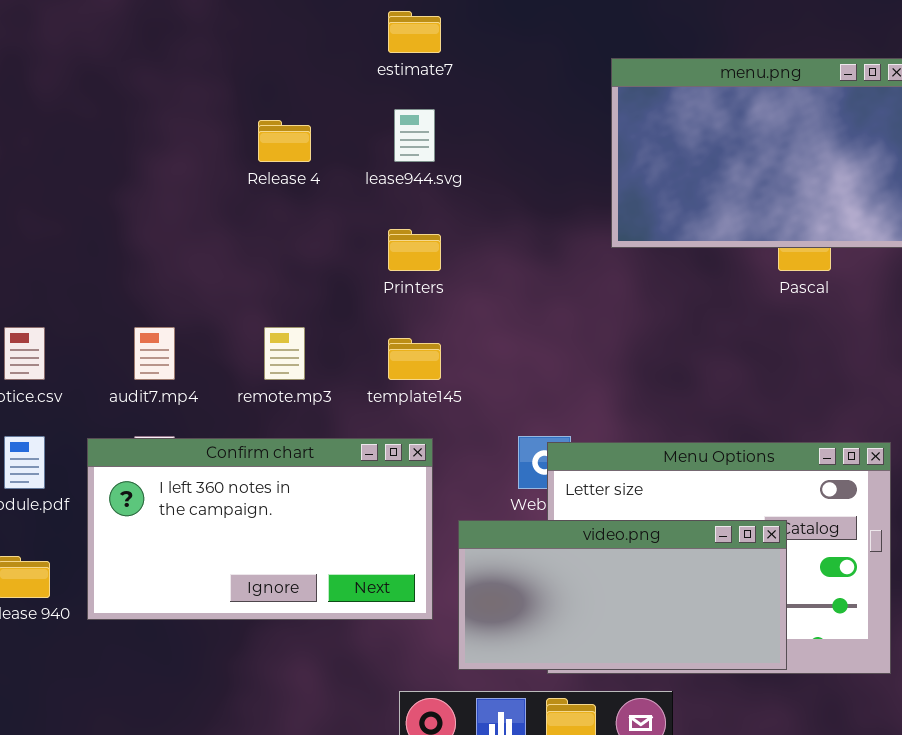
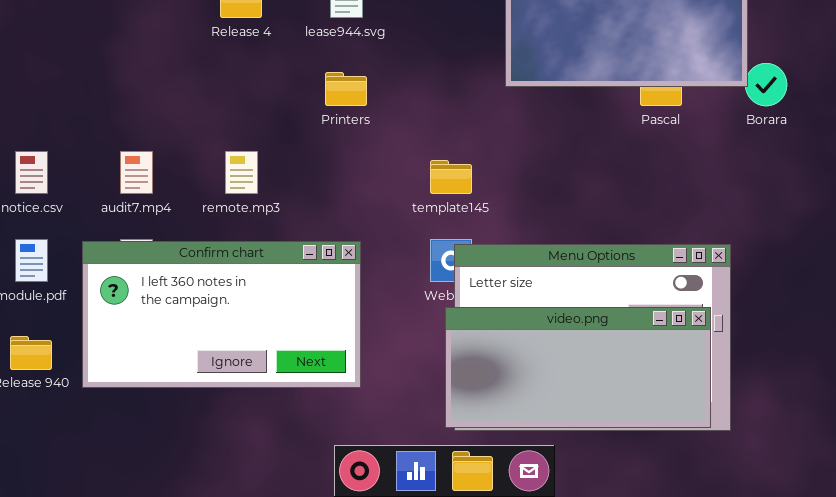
template145: [388,338,441,380] -> [430,160,472,194], moved
video.png: [458,520,787,670] -> [445,307,711,428], moved

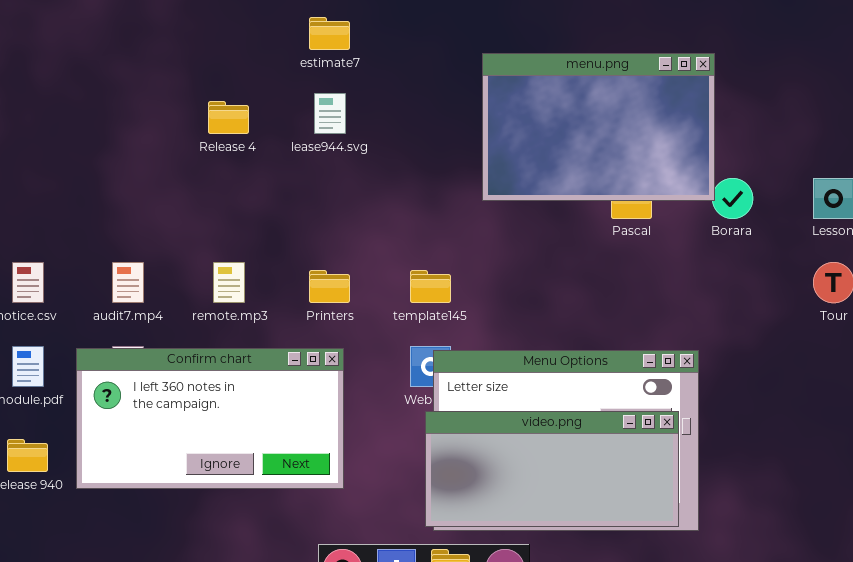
Printers: [325,72,367,106] -> [309,270,350,303], moved

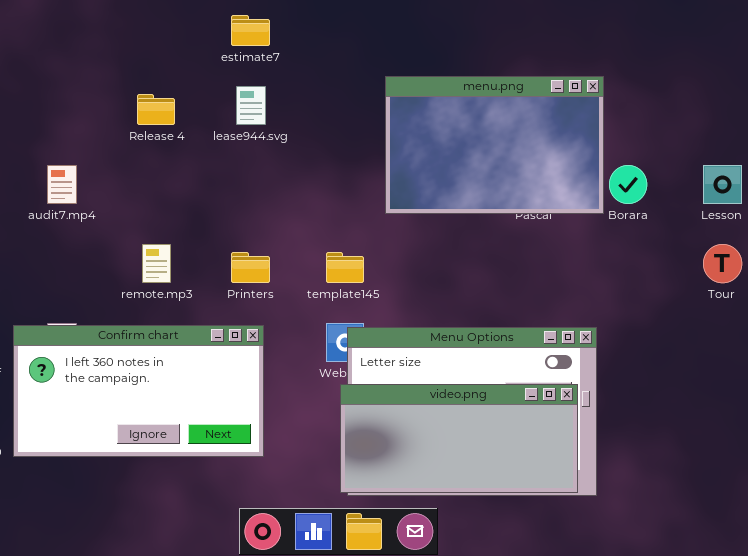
menu.png: [482,53,715,201] -> [385,76,604,214], moved
audit7.mp4: [112,262,144,303] -> [47,165,77,204], moved

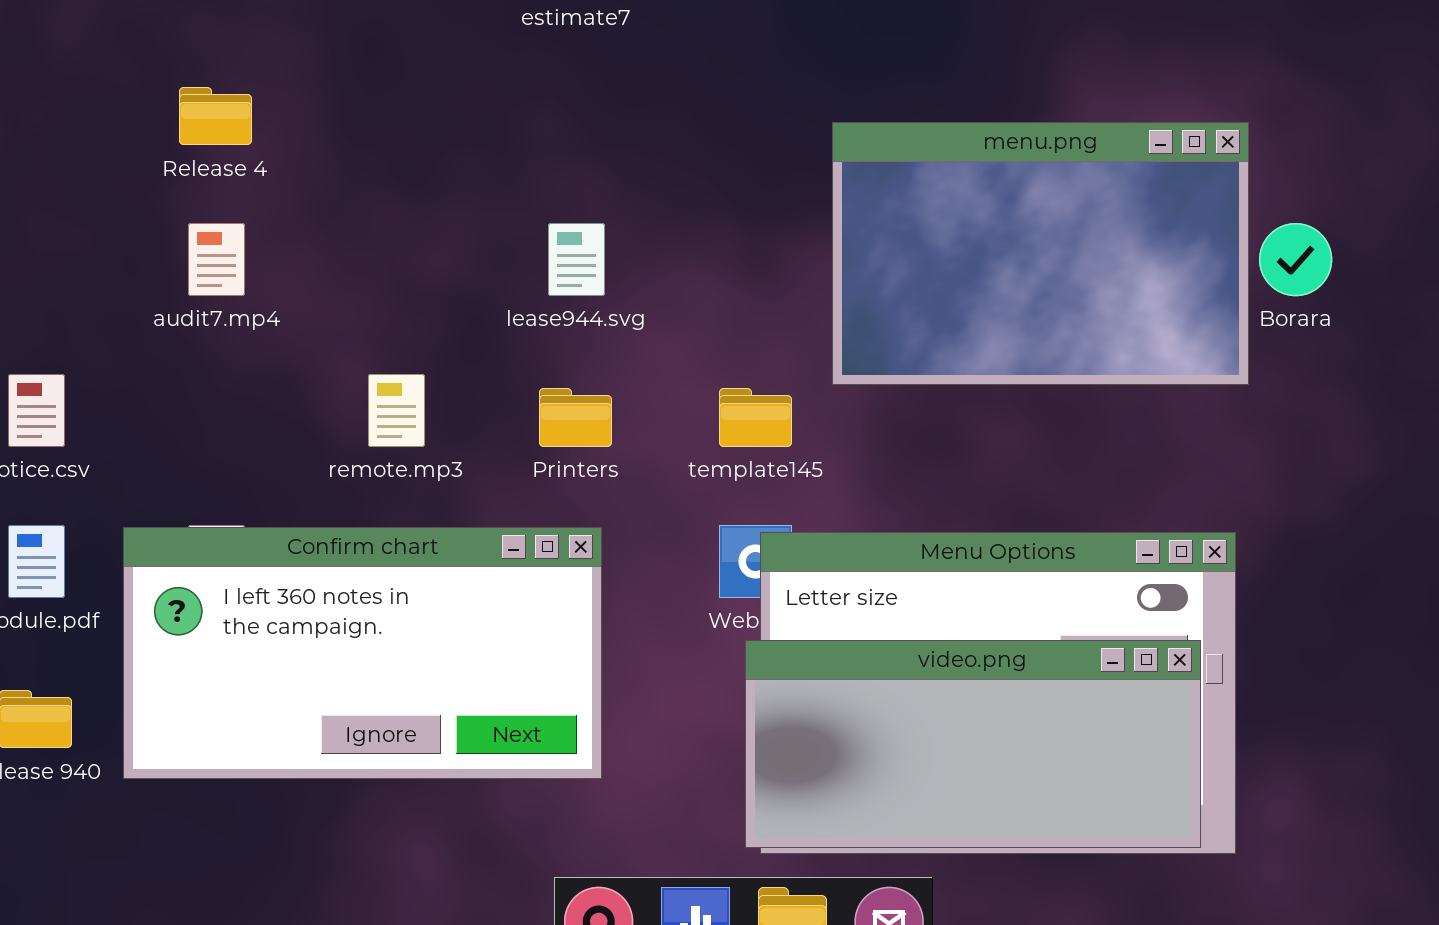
menu.png: [385,76,604,214] -> [832,122,1249,385], moved
lease944.svg: [236,86,266,125] -> [548,223,605,296], moved
Release 4: [137,94,175,125] -> [179,87,252,145], moved

